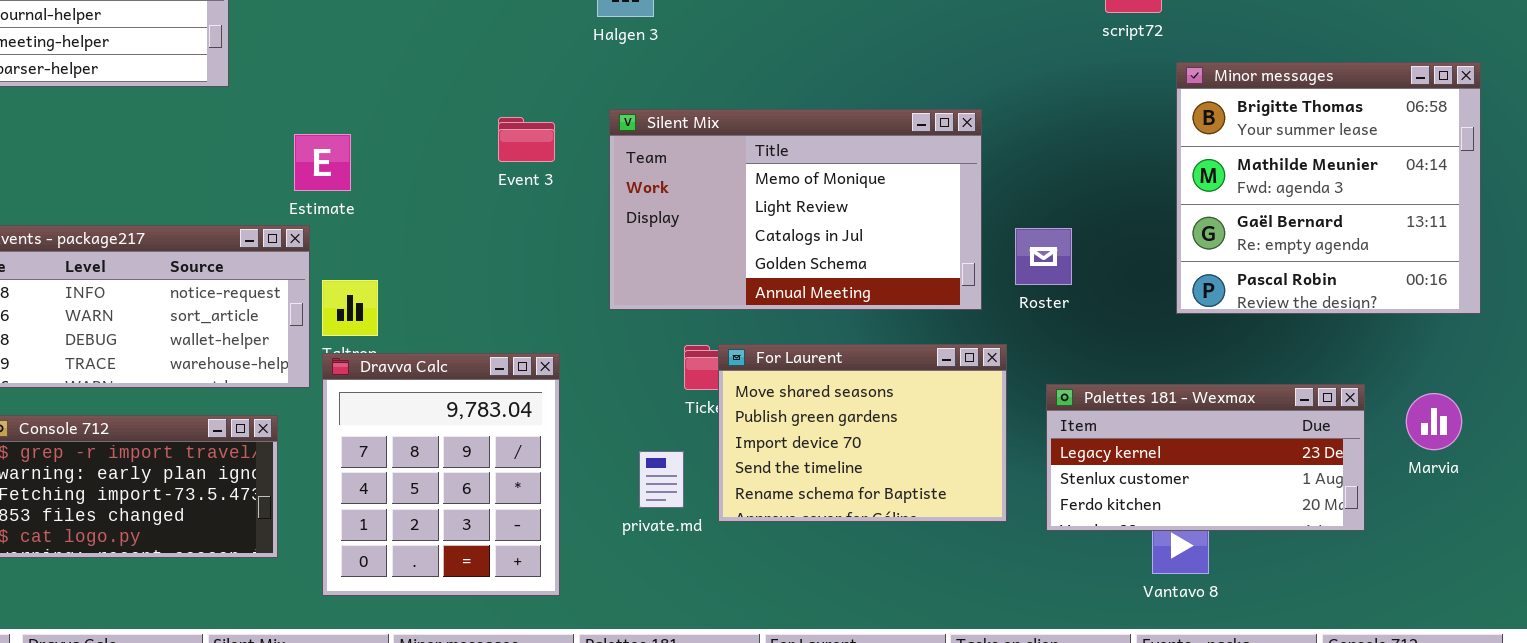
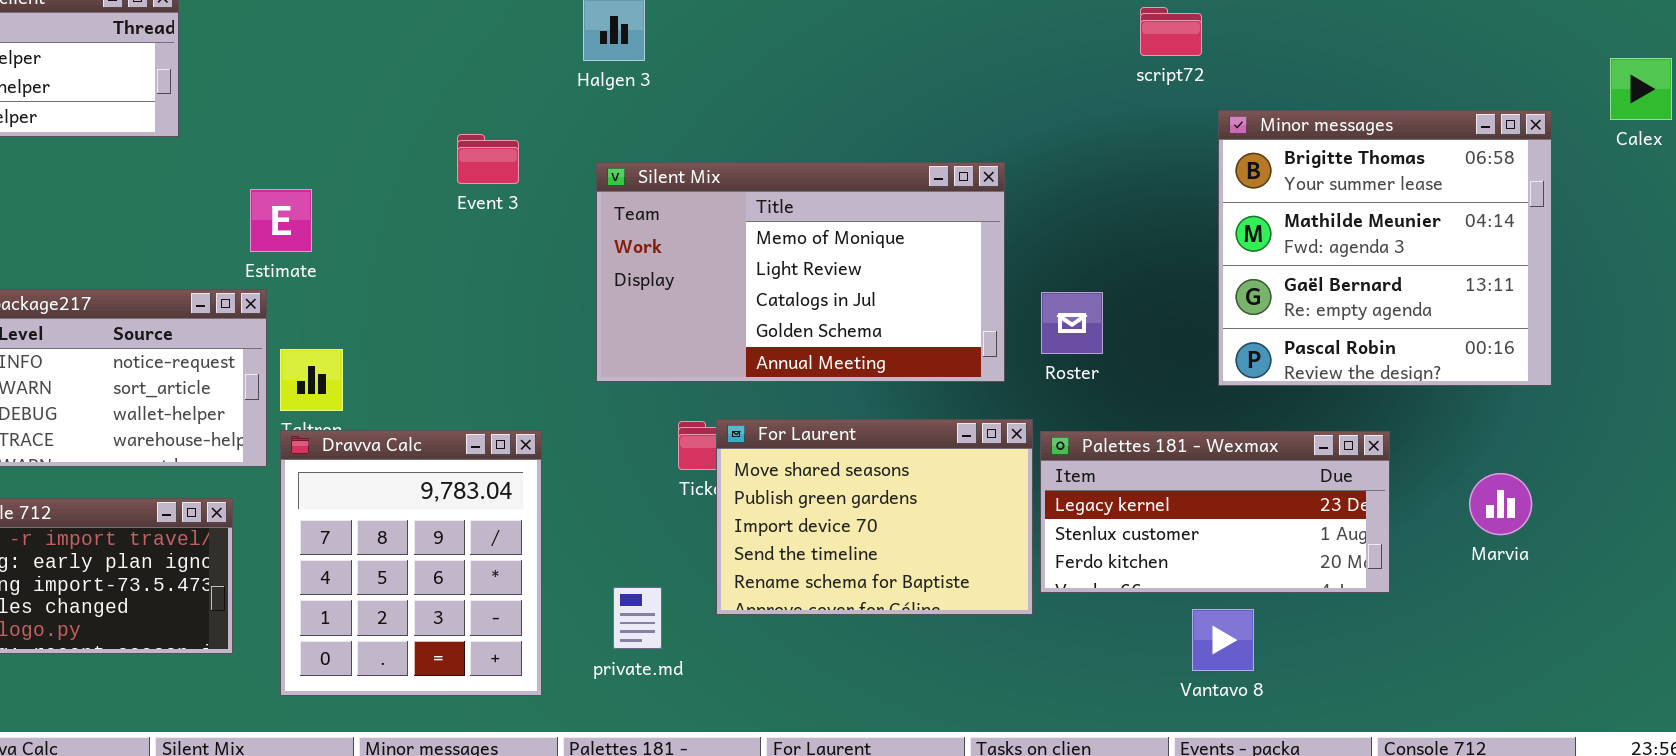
Event 3: [498,117,555,162] -> [457,134,519,184], moved
Palettes 181 - Wexmax: [1046,384,1365,531] -> [1040,431,1390,593], moved
private.md: [639,451,684,508] -> [613,587,662,649], moved

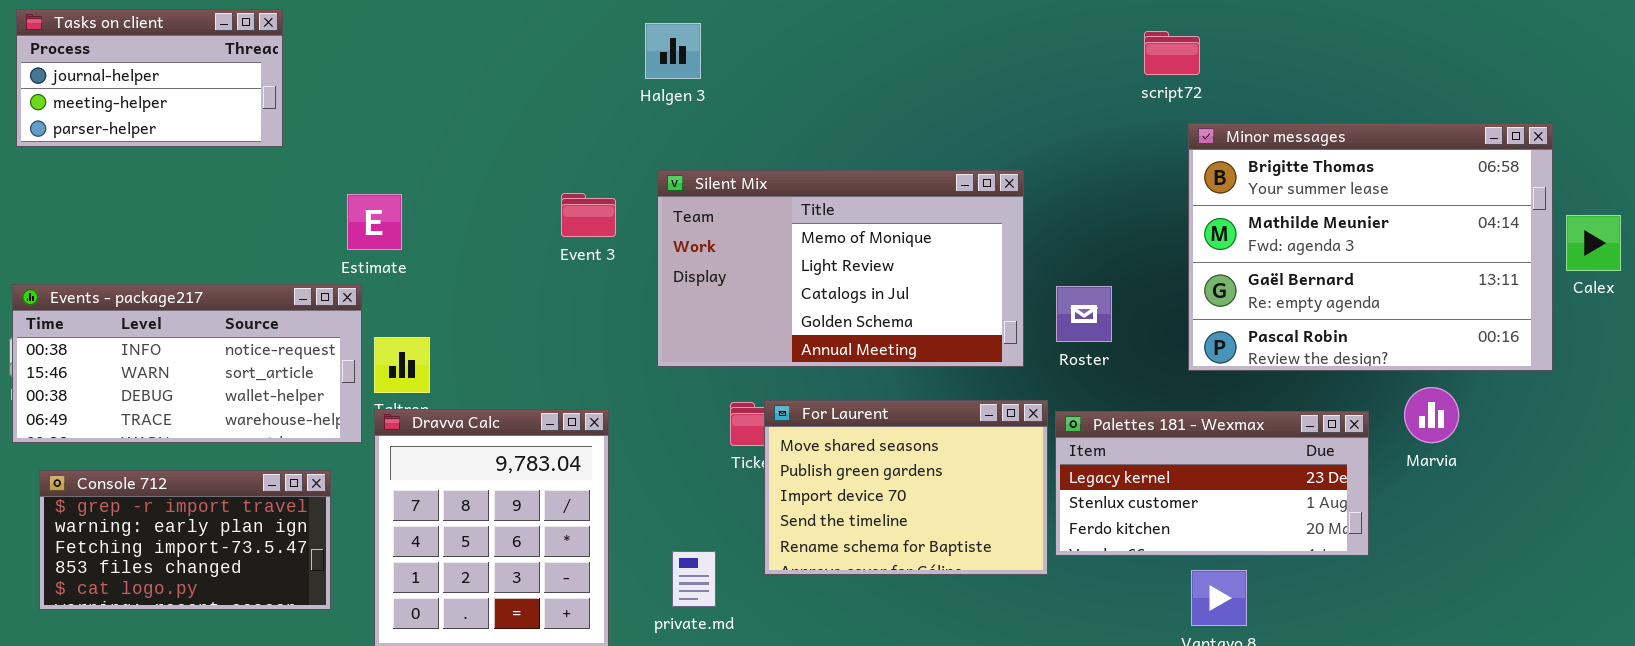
Calex: [1610,58,1672,120] -> [1566,215,1621,271], moved
Minor messages: [1218,110,1552,386] -> [1188,123,1553,371], moved, resized
Event 3: [457,134,519,184] -> [561,193,616,237], moved
Marvia: [1469,473,1532,535] -> [1404,387,1459,443], moved

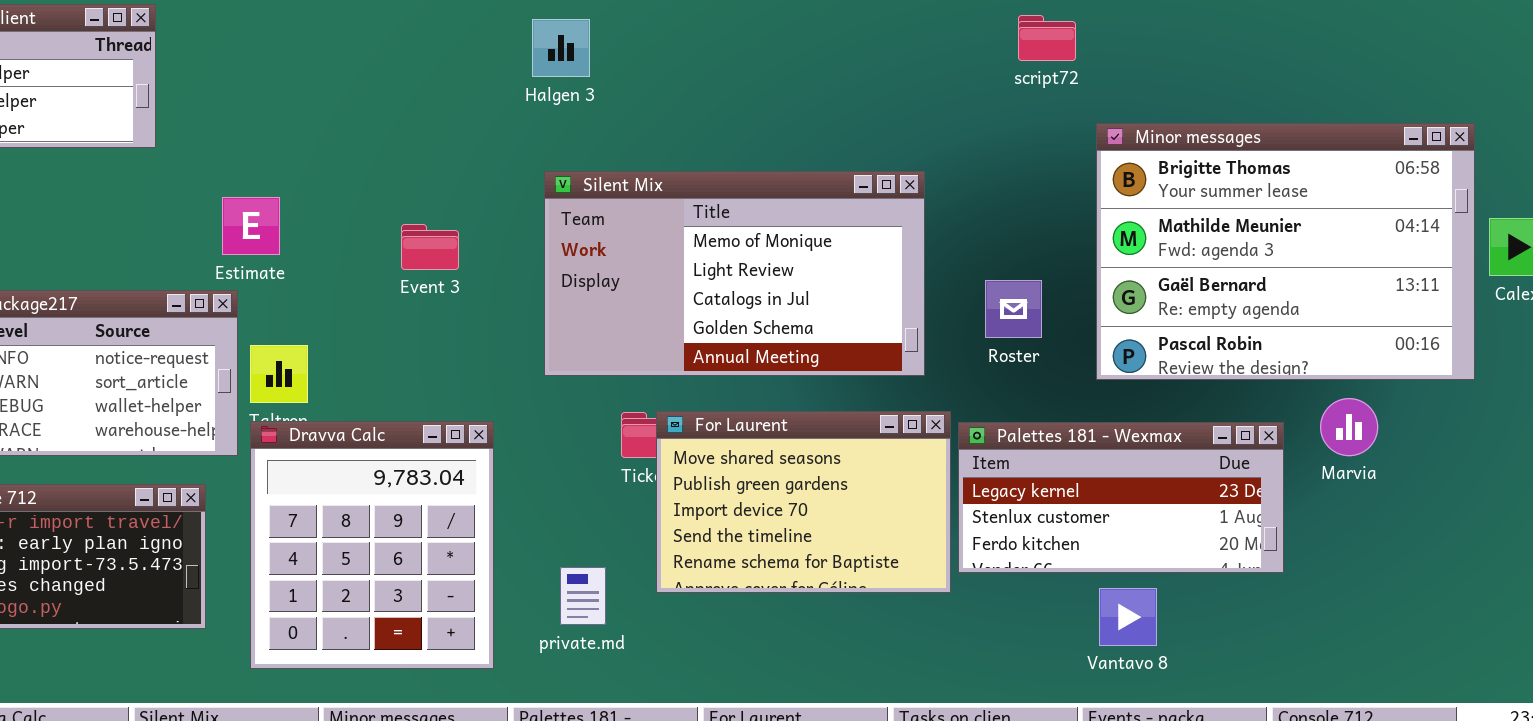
script72: [1144,31,1200,75] -> [1018,15,1076,61], moved
Event 3: [561,193,616,237] -> [401,224,459,270], moved
Roster: [1056,286,1112,342] -> [985,280,1042,338], moved

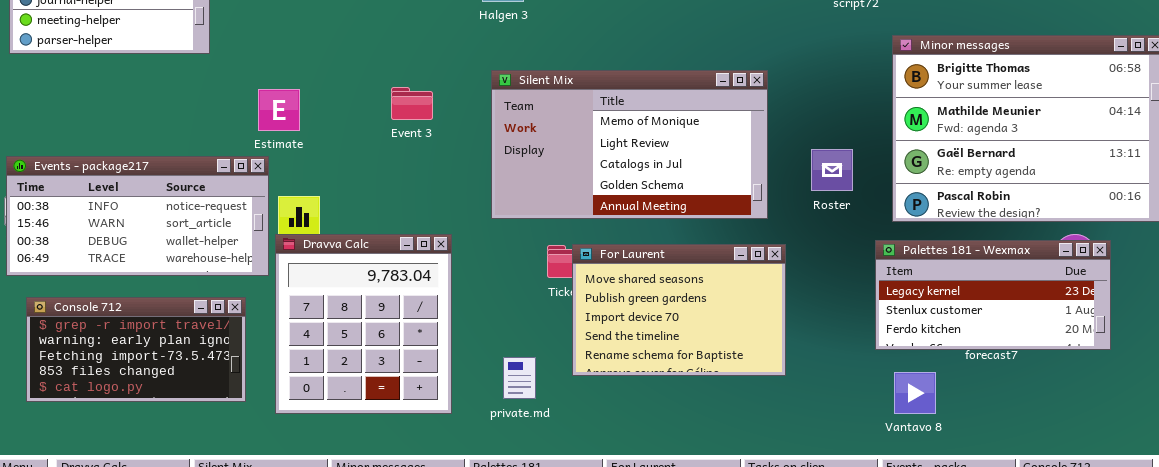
Event 3: [401,224,459,270] -> [391,87,433,120], moved
Dravva Calc: [250,421,494,669] -> [275,234,452,414], moved
Palettes 181 - Wexmax: [958,422,1284,573] -> [875,240,1111,350], moved

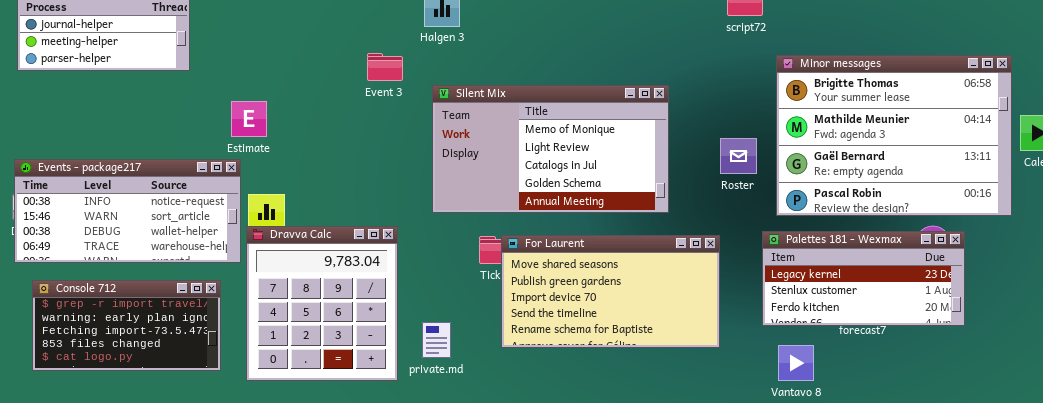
Event 3: [391,87,433,120] -> [367,53,403,81], moved
Roster: [811,149,853,191] -> [720,138,757,174], moved
For Laurent: [572,244,786,376] -> [501,235,720,348], resized
private.md: [503,357,536,399] -> [422,322,451,358], moved

